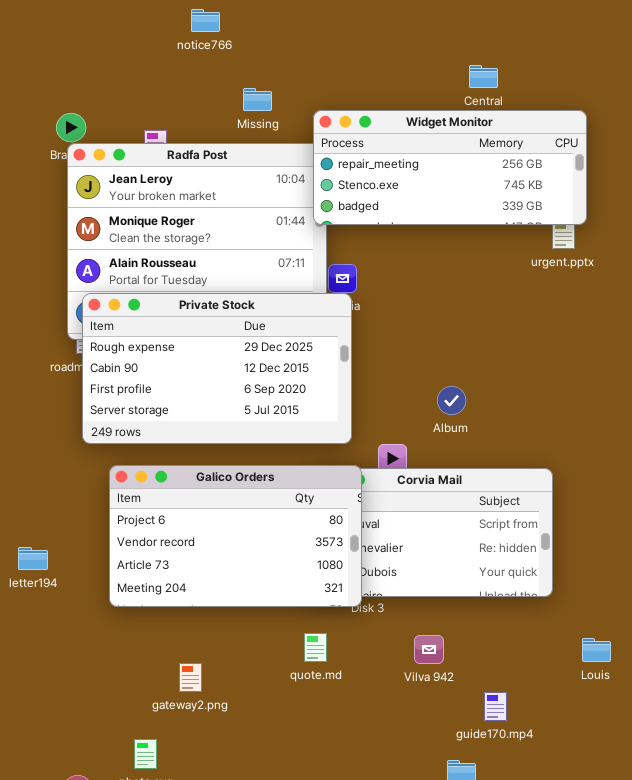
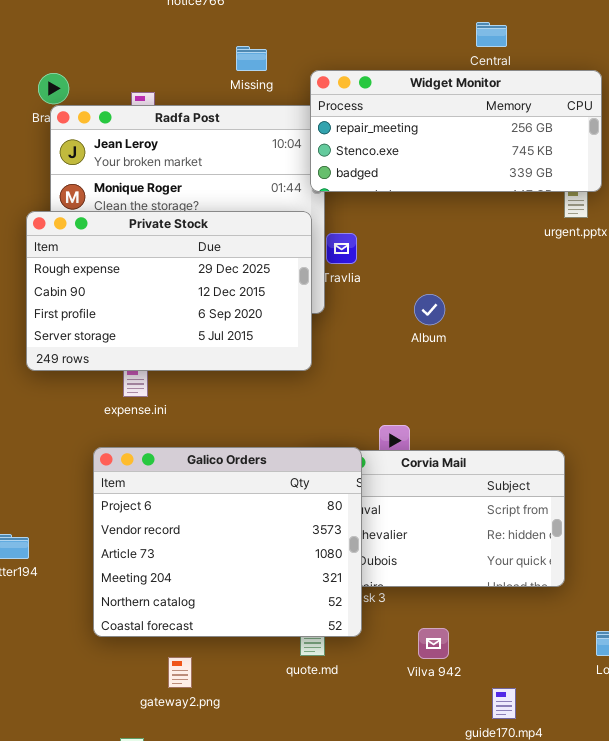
Private Stock: [82,293,352,444] -> [26,211,312,371], moved
Album: [437,386,466,415] -> [414,294,445,325], moved
Galico Orders: [109,465,362,607] -> [93,447,362,637], resized

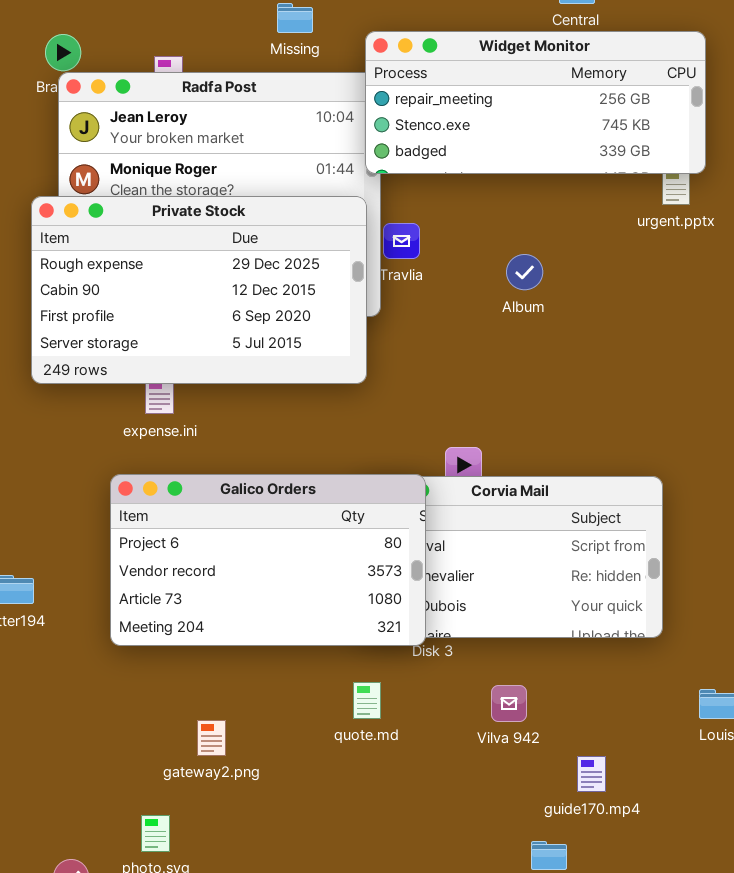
Album: [414,294,445,325] -> [506,254,543,290], moved
Galico Orders: [93,447,362,637] -> [110,474,426,646], resized

